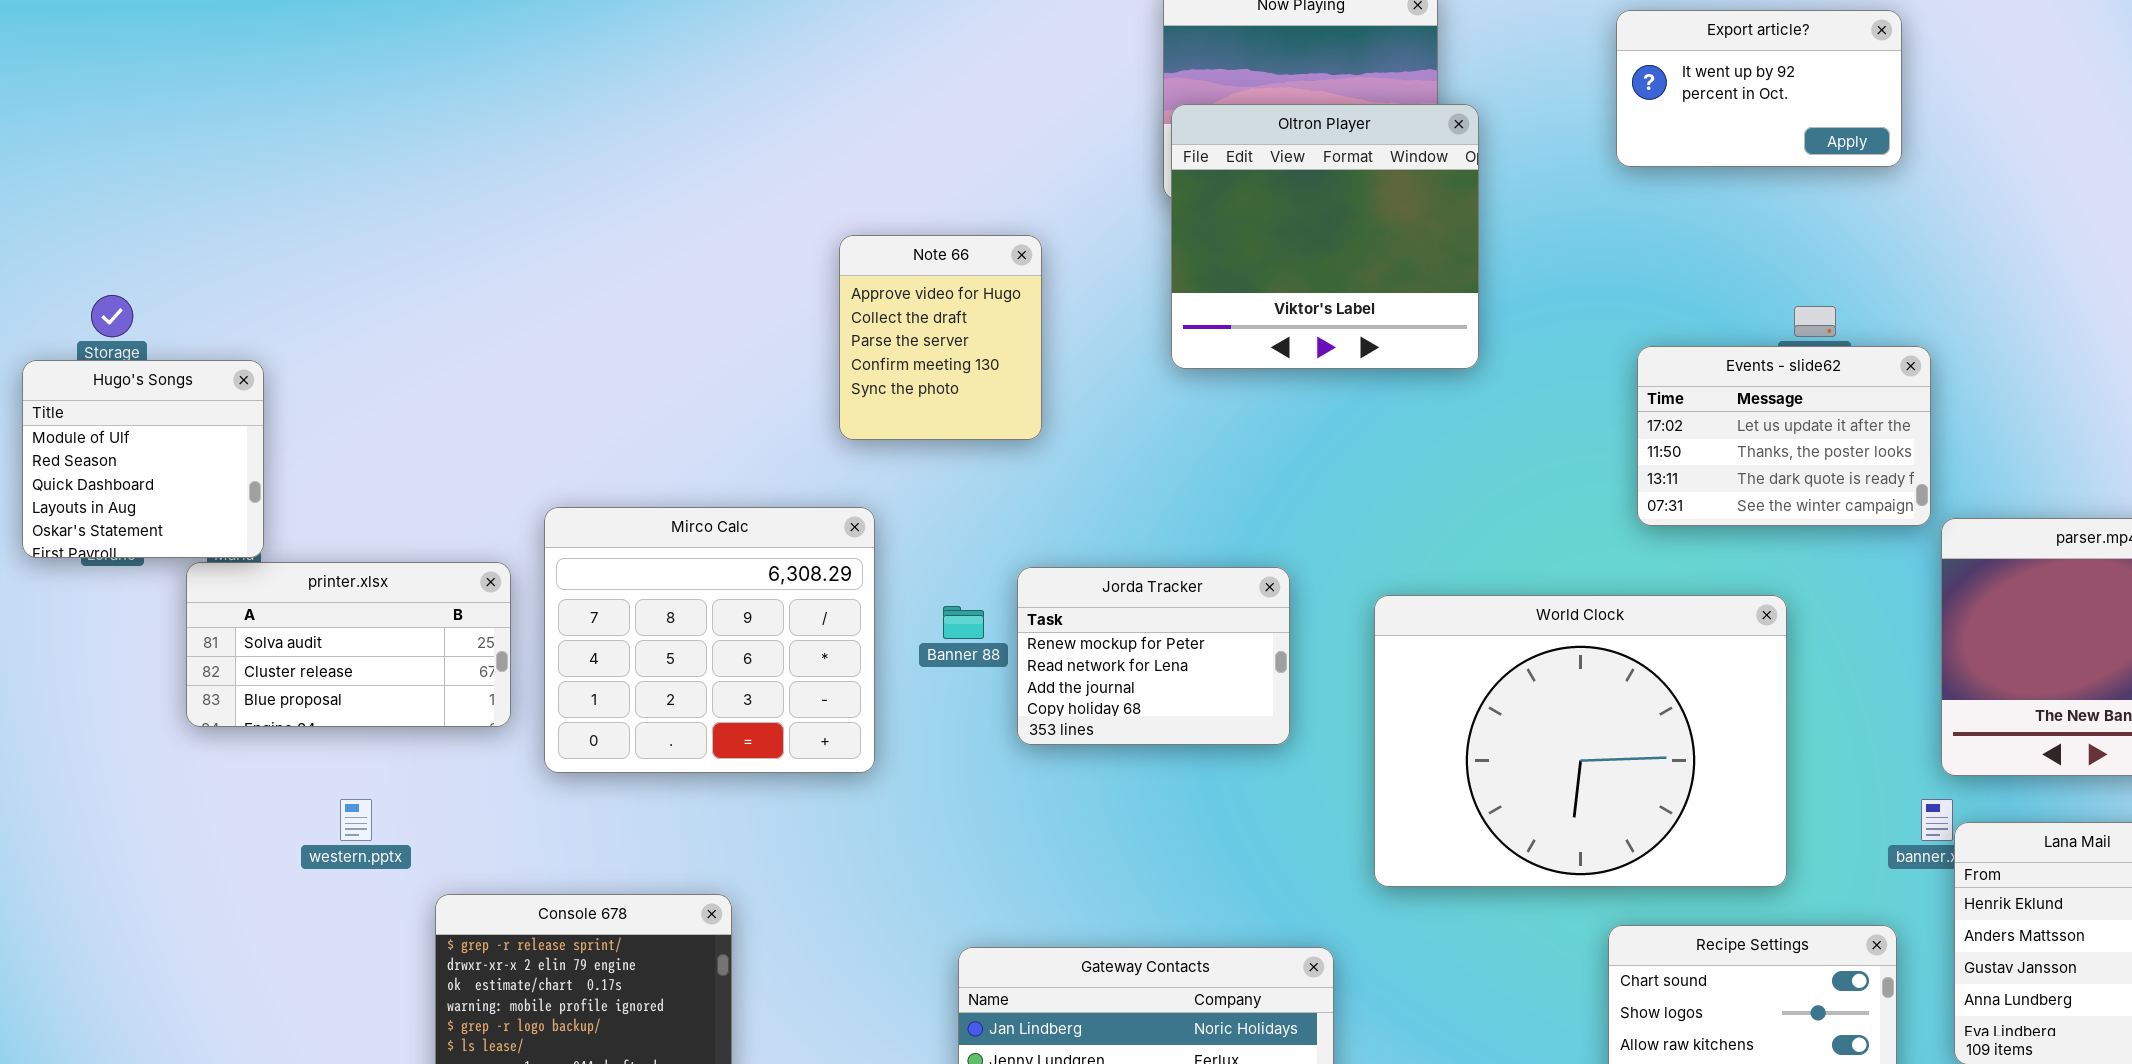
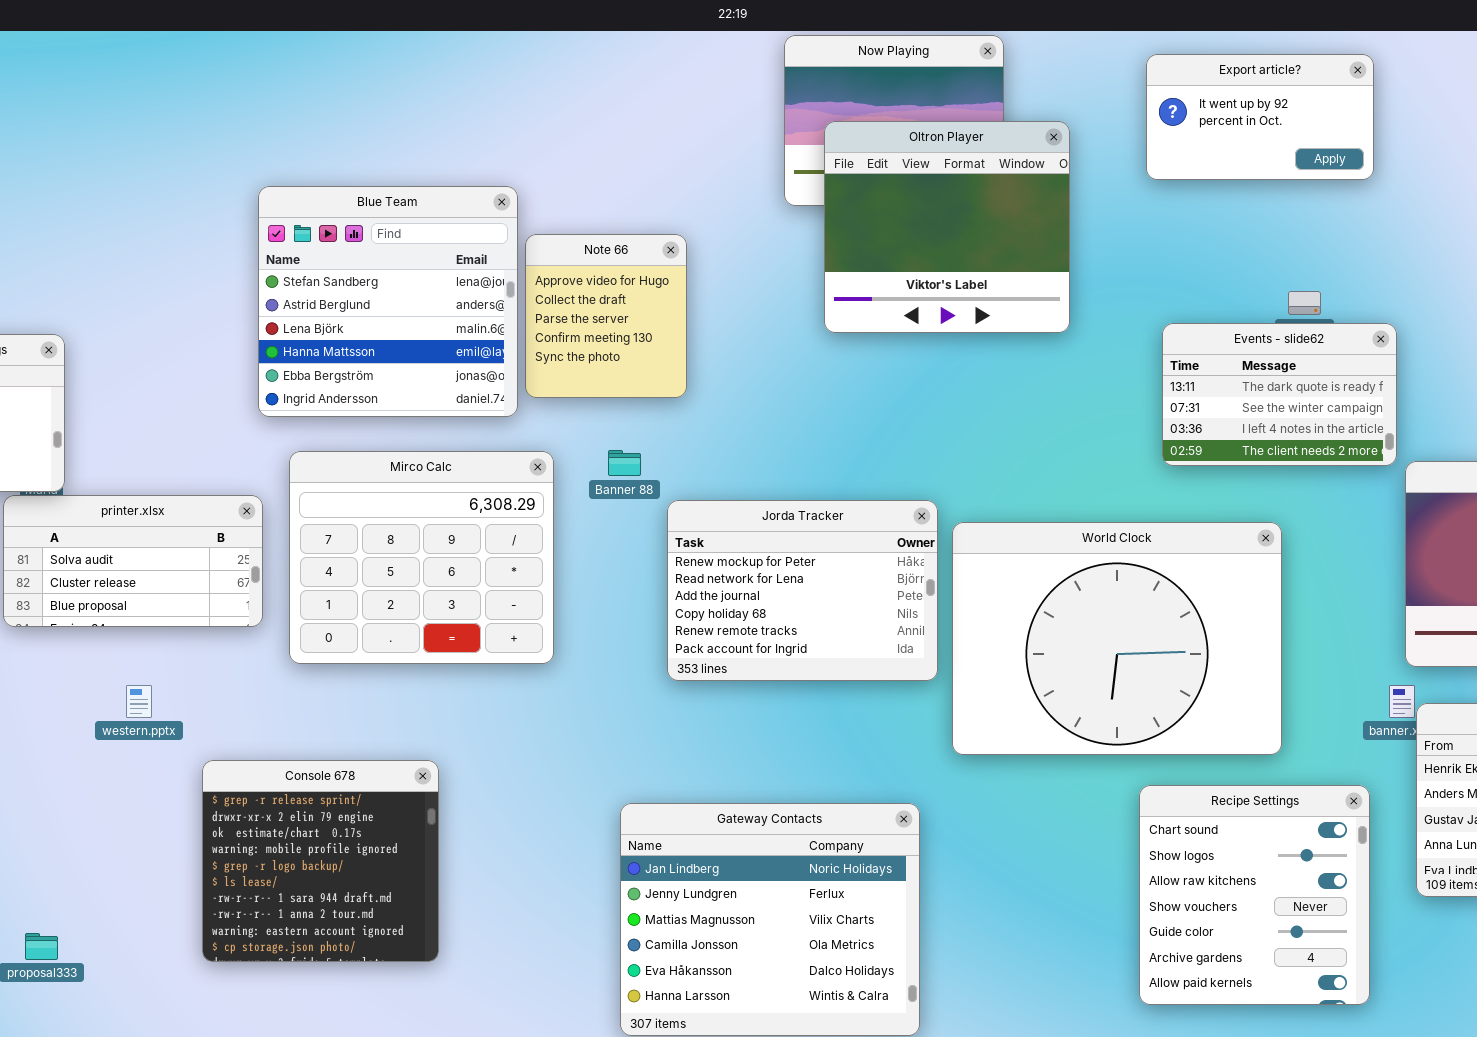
Oltron Player: [1171,104,1479,369] -> [824,121,1070,333], moved
Blue Team: none -> [258,186,518,417], opened
Events - slide62: [1637,346,1931,526] -> [1162,323,1397,466], scrolled down 2 rows
Jorda Tracker: [1017,567,1290,745] -> [667,500,938,681], resized
Banner 88: [943,606,984,639] -> [608,450,641,476], moved

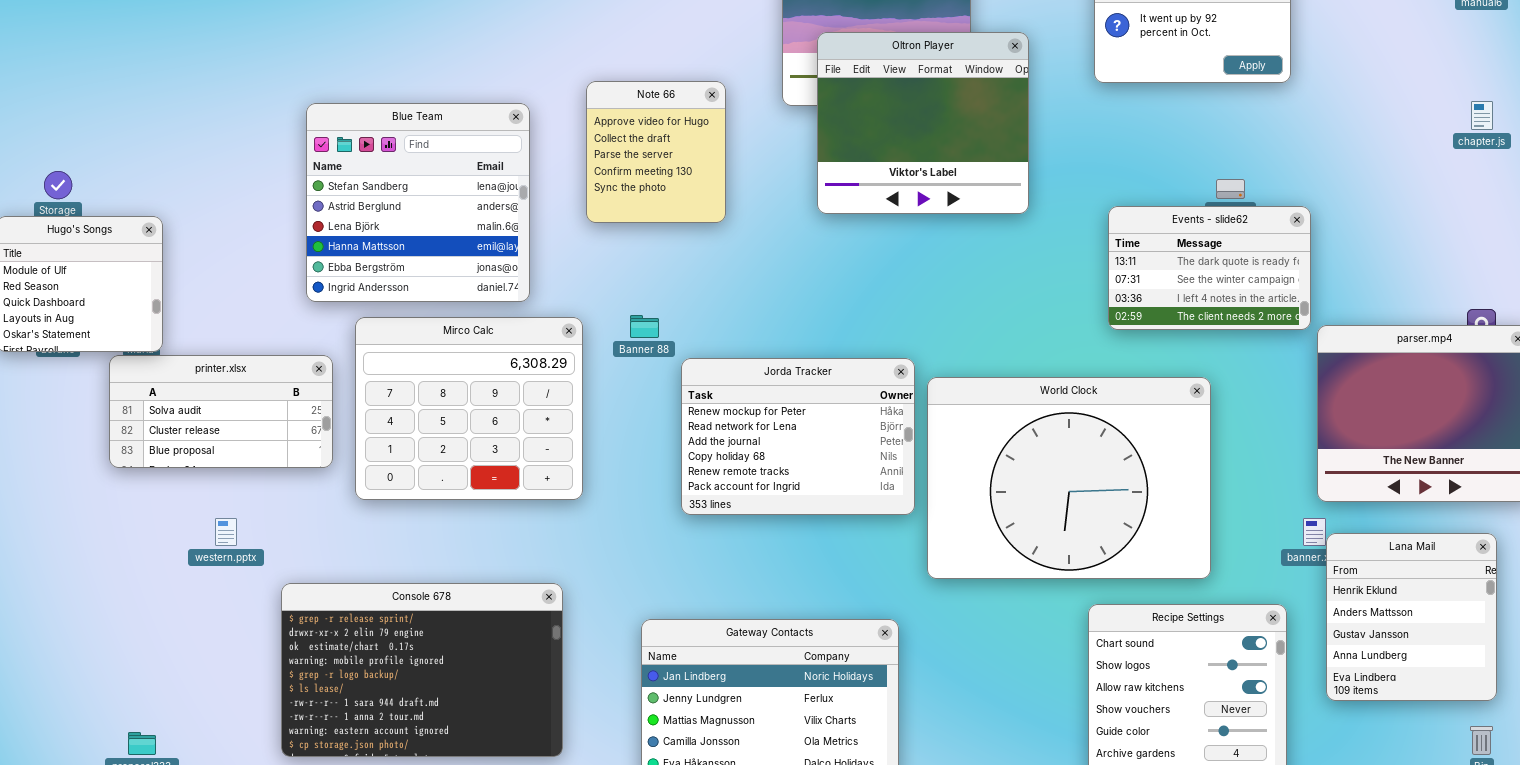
Blue Team: [258,186,518,417] -> [306,103,530,302], moved
Note 66: [525,234,687,398] -> [586,81,726,223], moved
Console 678: [202,760,439,962] -> [281,583,563,757], resized

